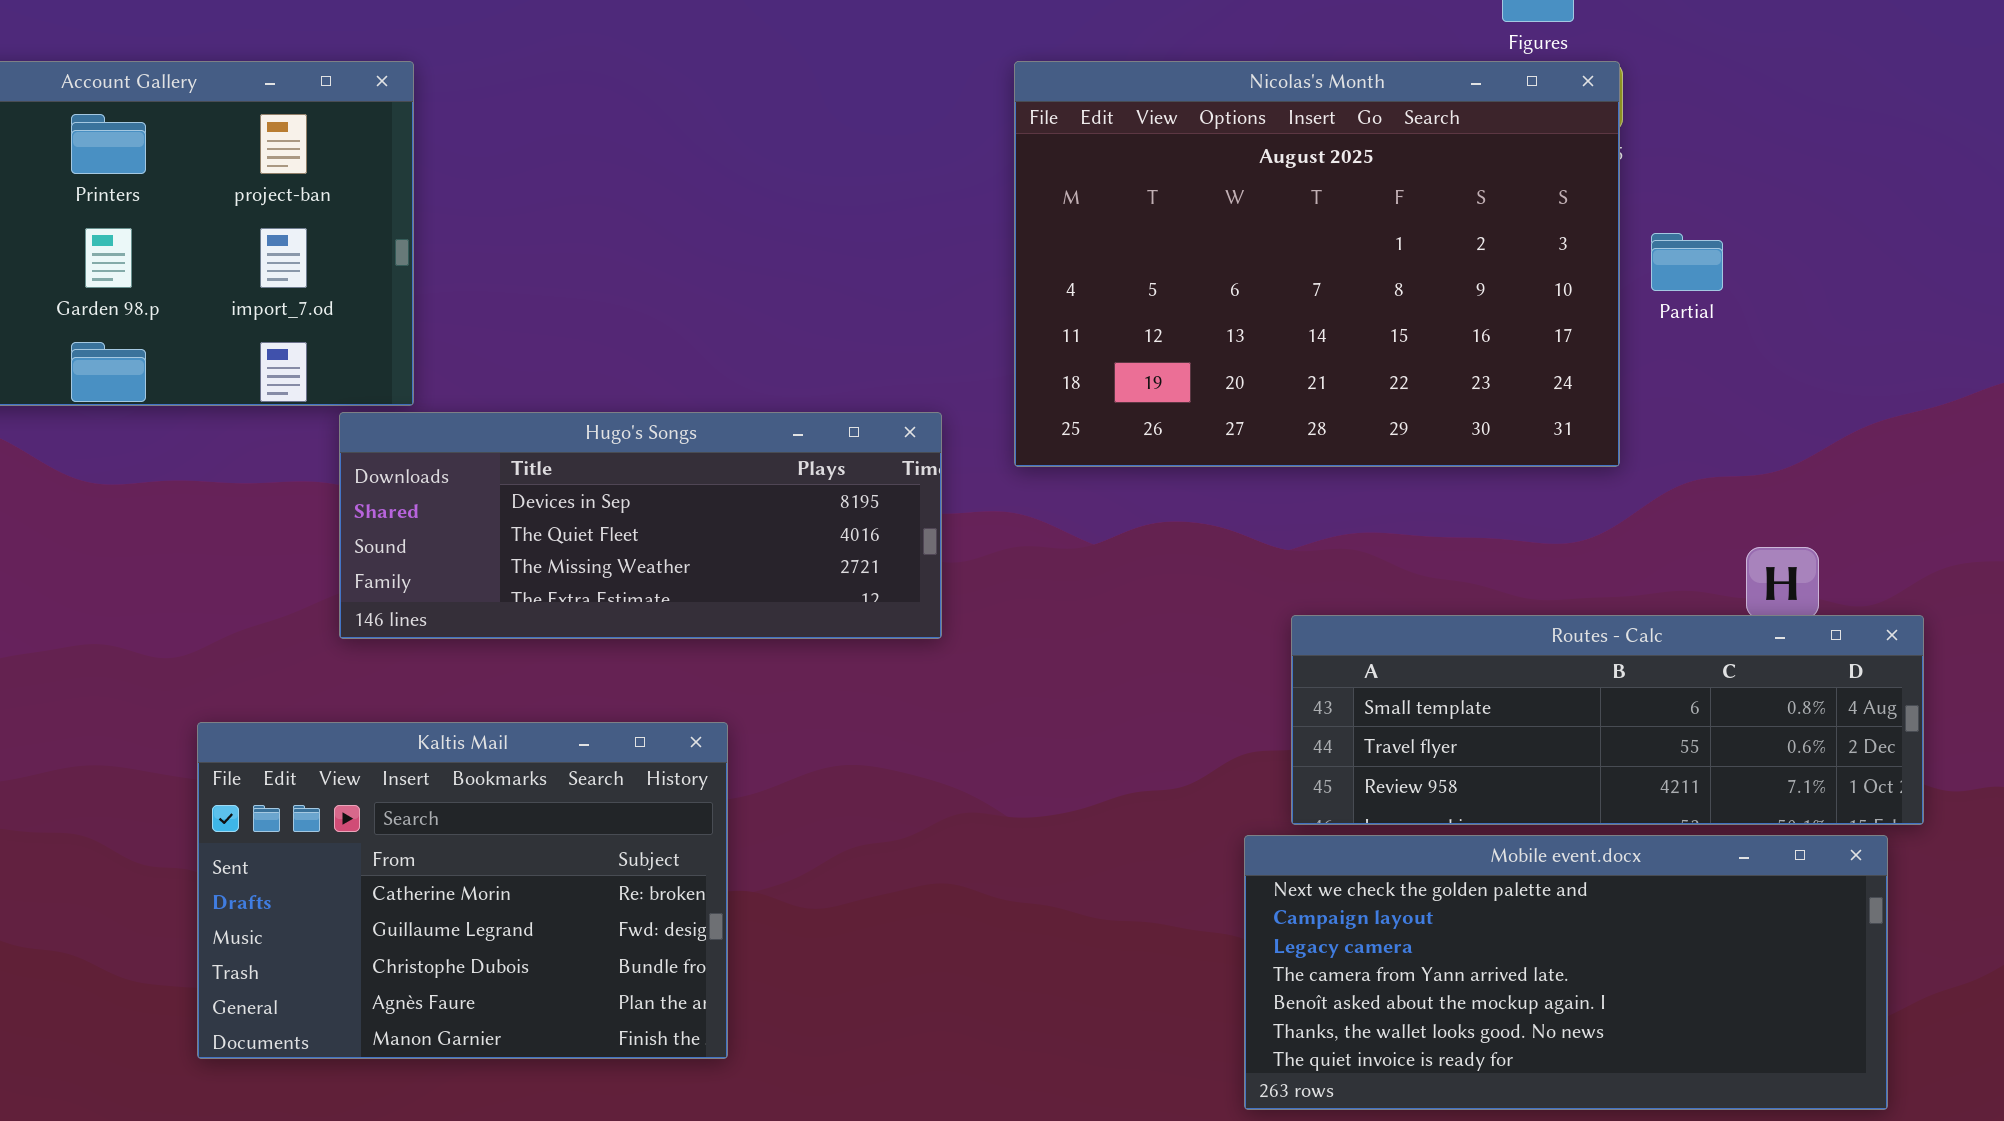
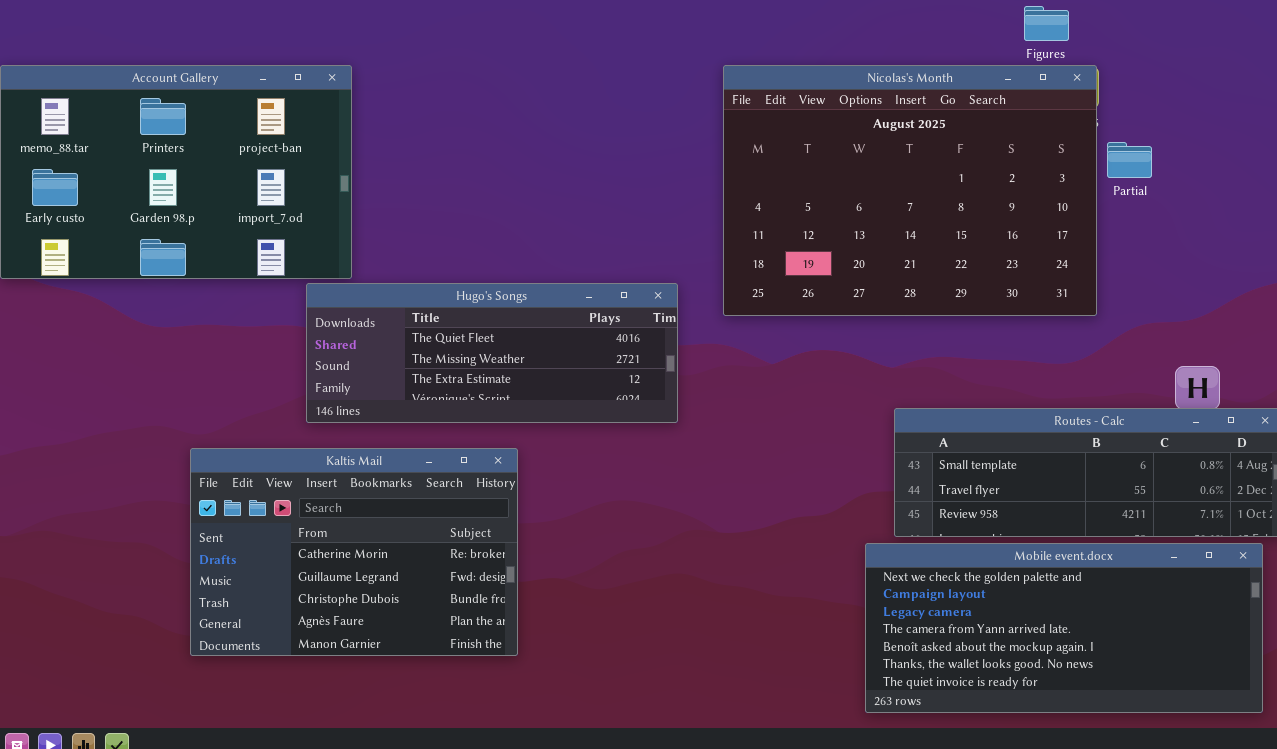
Partial: [1651,233,1723,291] -> [1107,142,1152,178], moved
Hugo's Songs: [339,412,942,639] -> [306,283,678,423], scrolled down 1 row
Kaltis Mail: [197,722,728,1059] -> [190,448,518,656], moved

